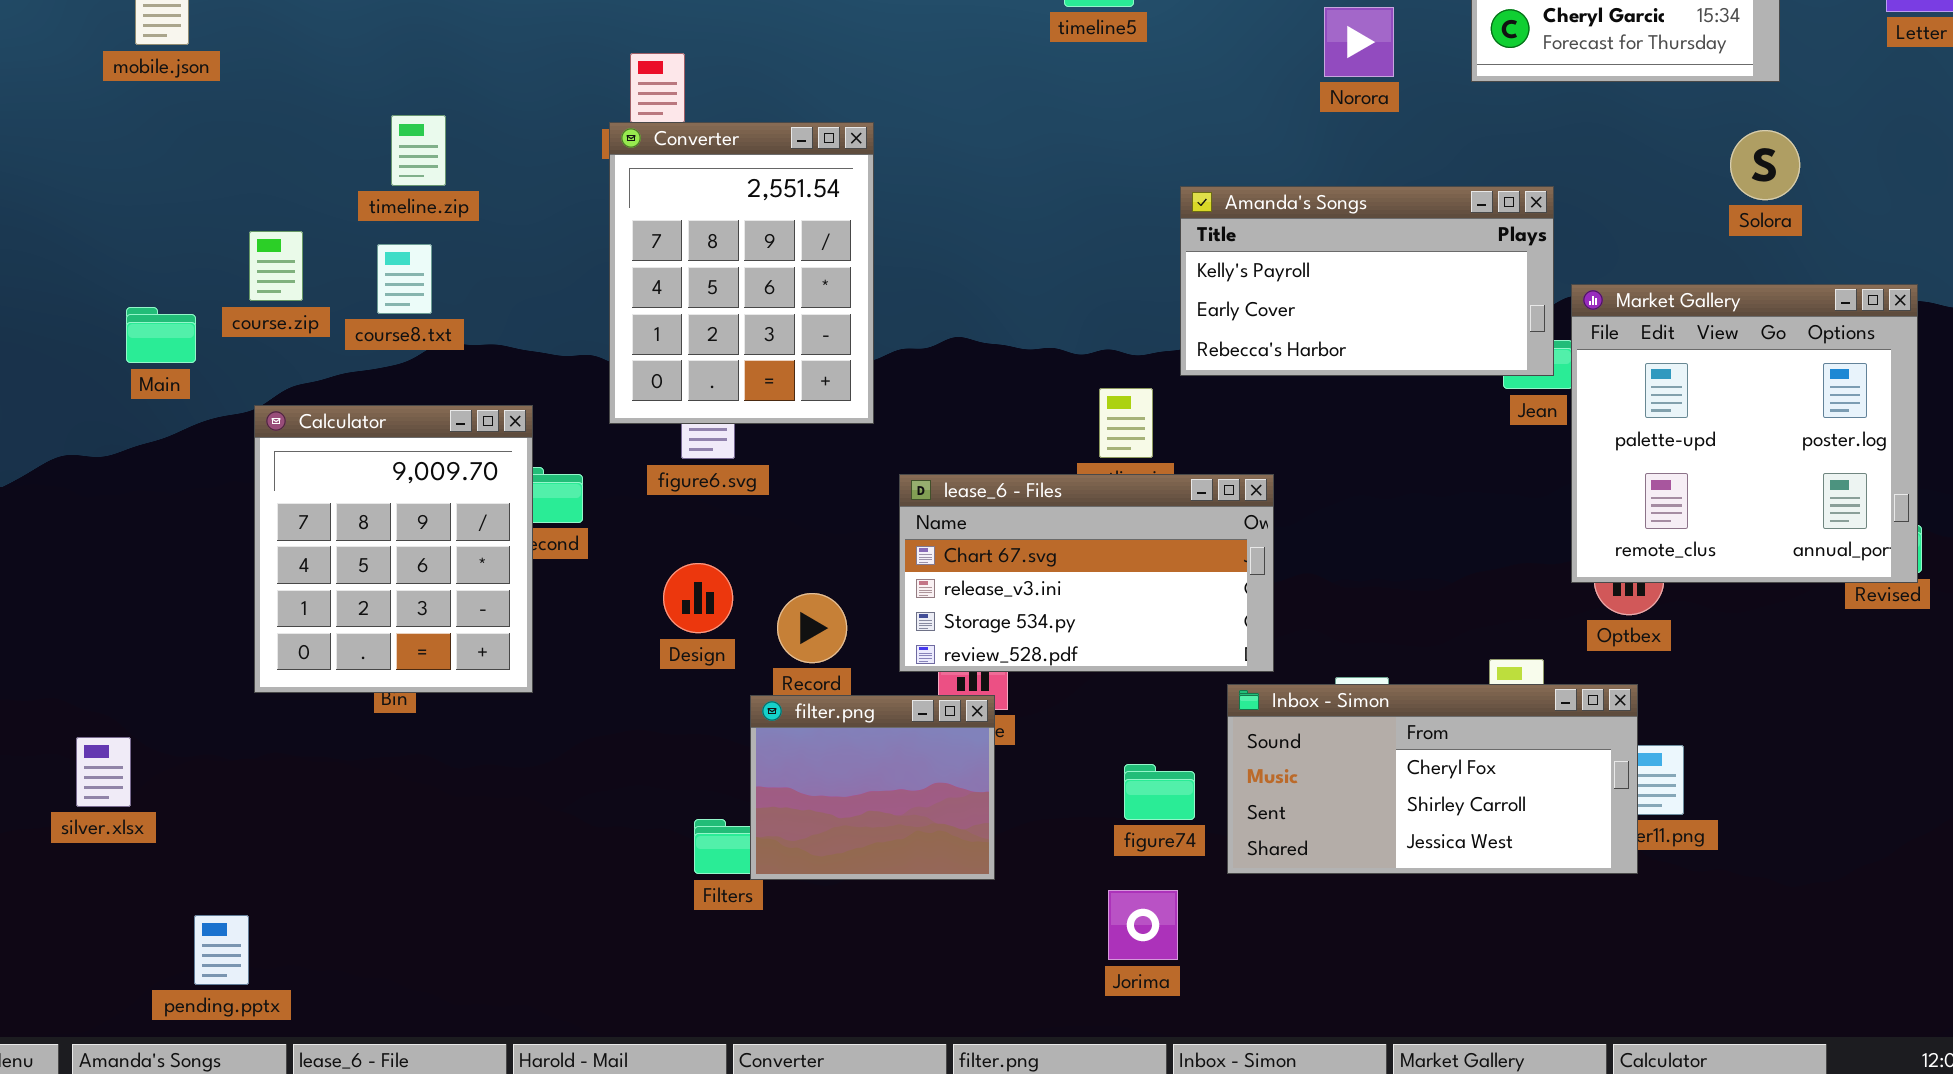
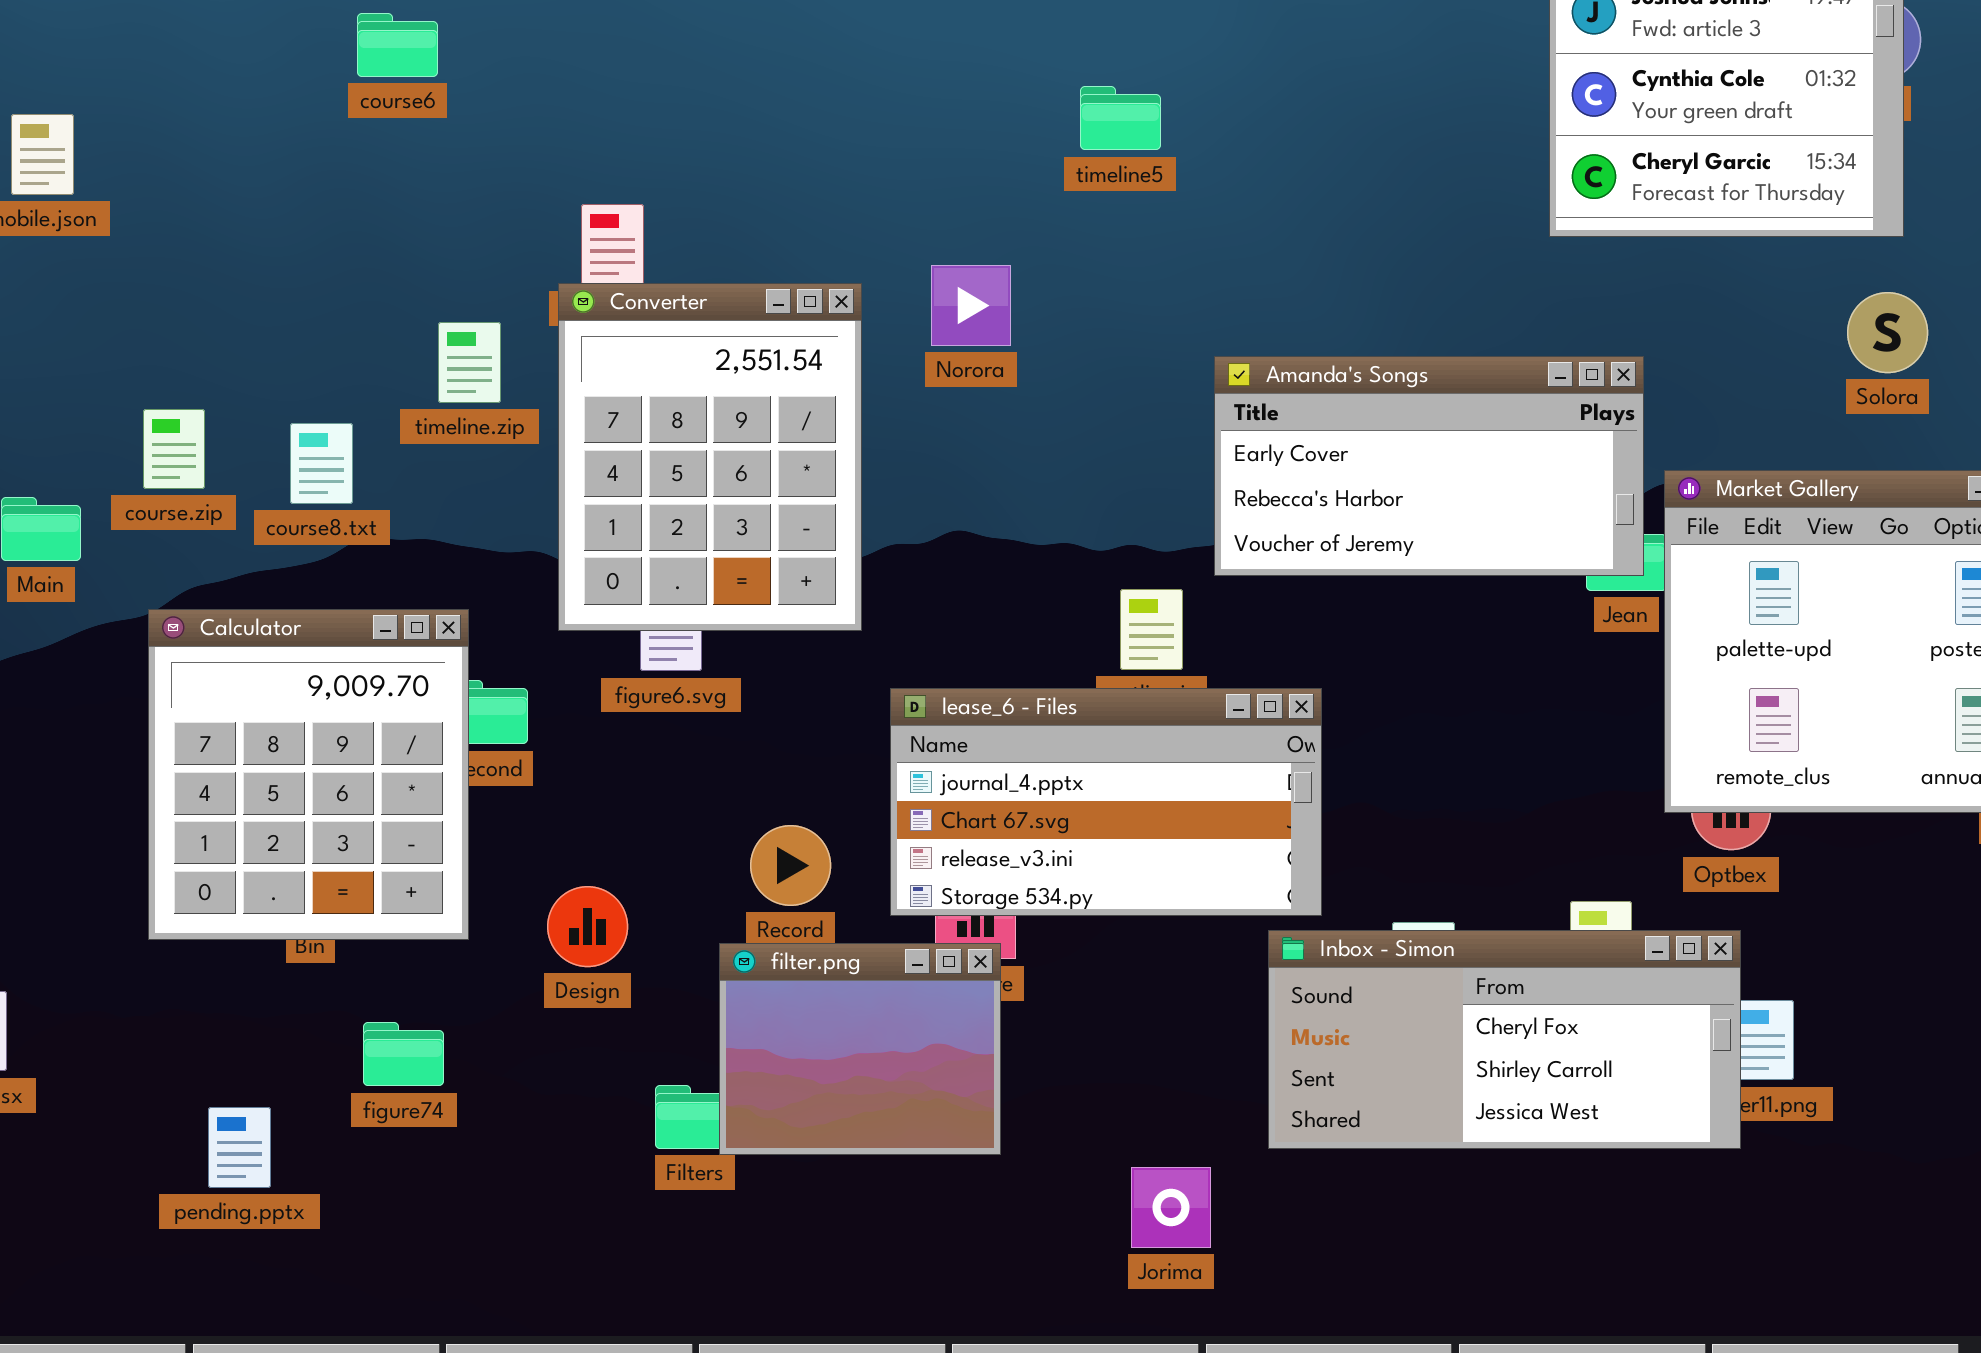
Norora: [1324,7,1394,77] -> [931,265,1011,346], moved
timeline.zip: [391,115,446,186] -> [438,322,501,403], moved
Amanda's Songs: [1180,186,1554,376] -> [1214,356,1644,576], scrolled down 1 row
lease_6 - Files: [899,474,1274,672] -> [890,688,1322,916], scrolled up 1 row
Design: [663,563,733,633] -> [547,886,628,967], moved
figure74: [1124,764,1195,820] -> [363,1022,444,1086], moved
pending.pptx: [194,915,249,985] -> [208,1107,271,1188], moved

